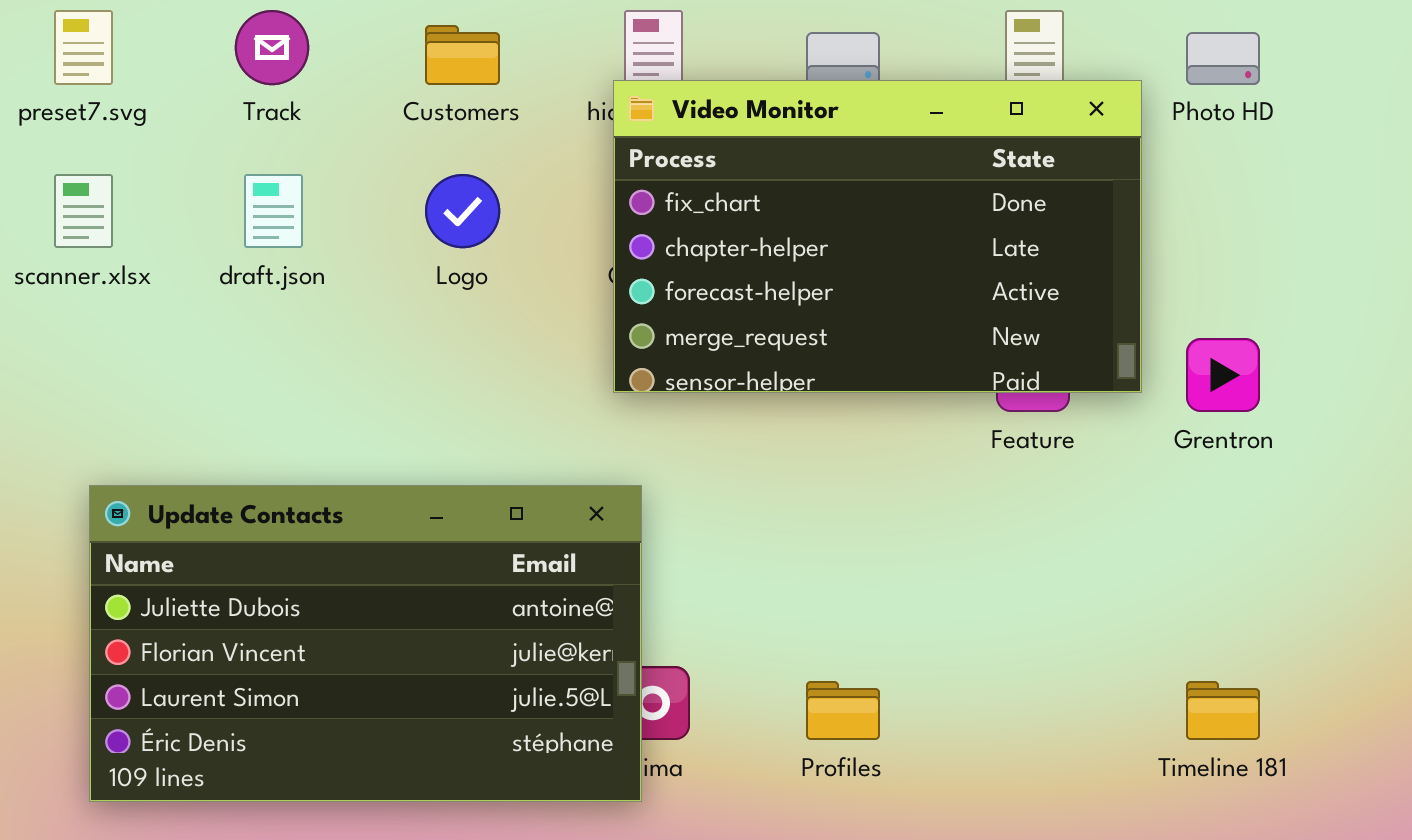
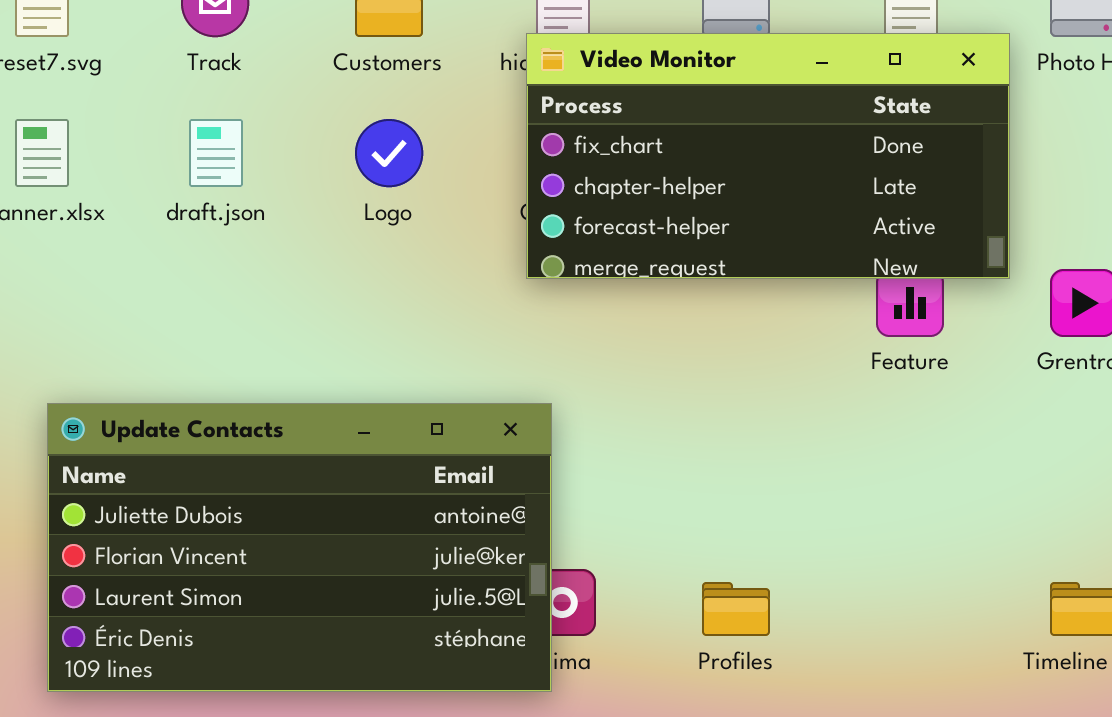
Video Monitor: [613,80,1142,393] -> [526,33,1010,279], resized

